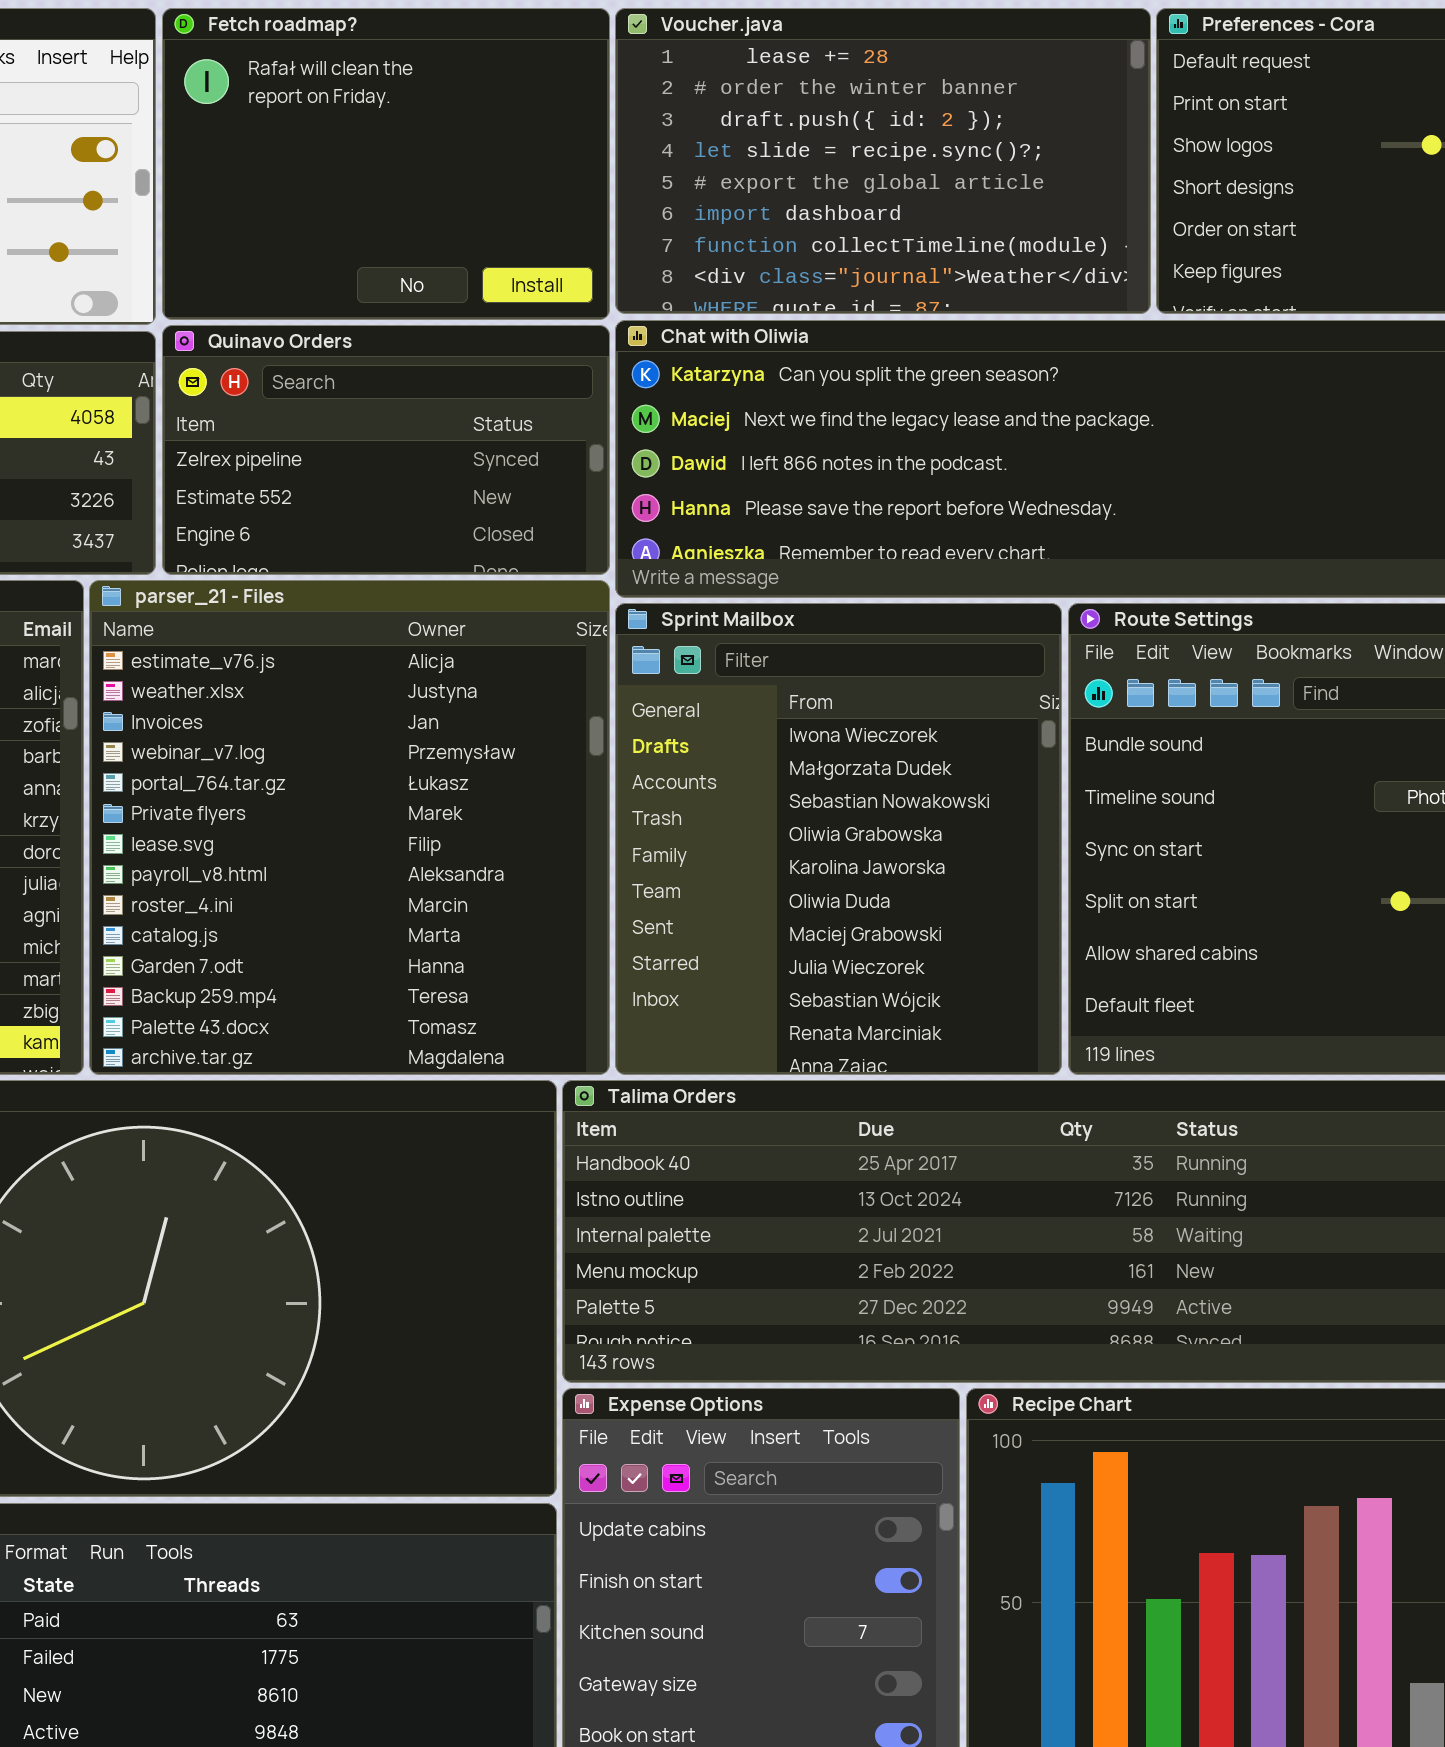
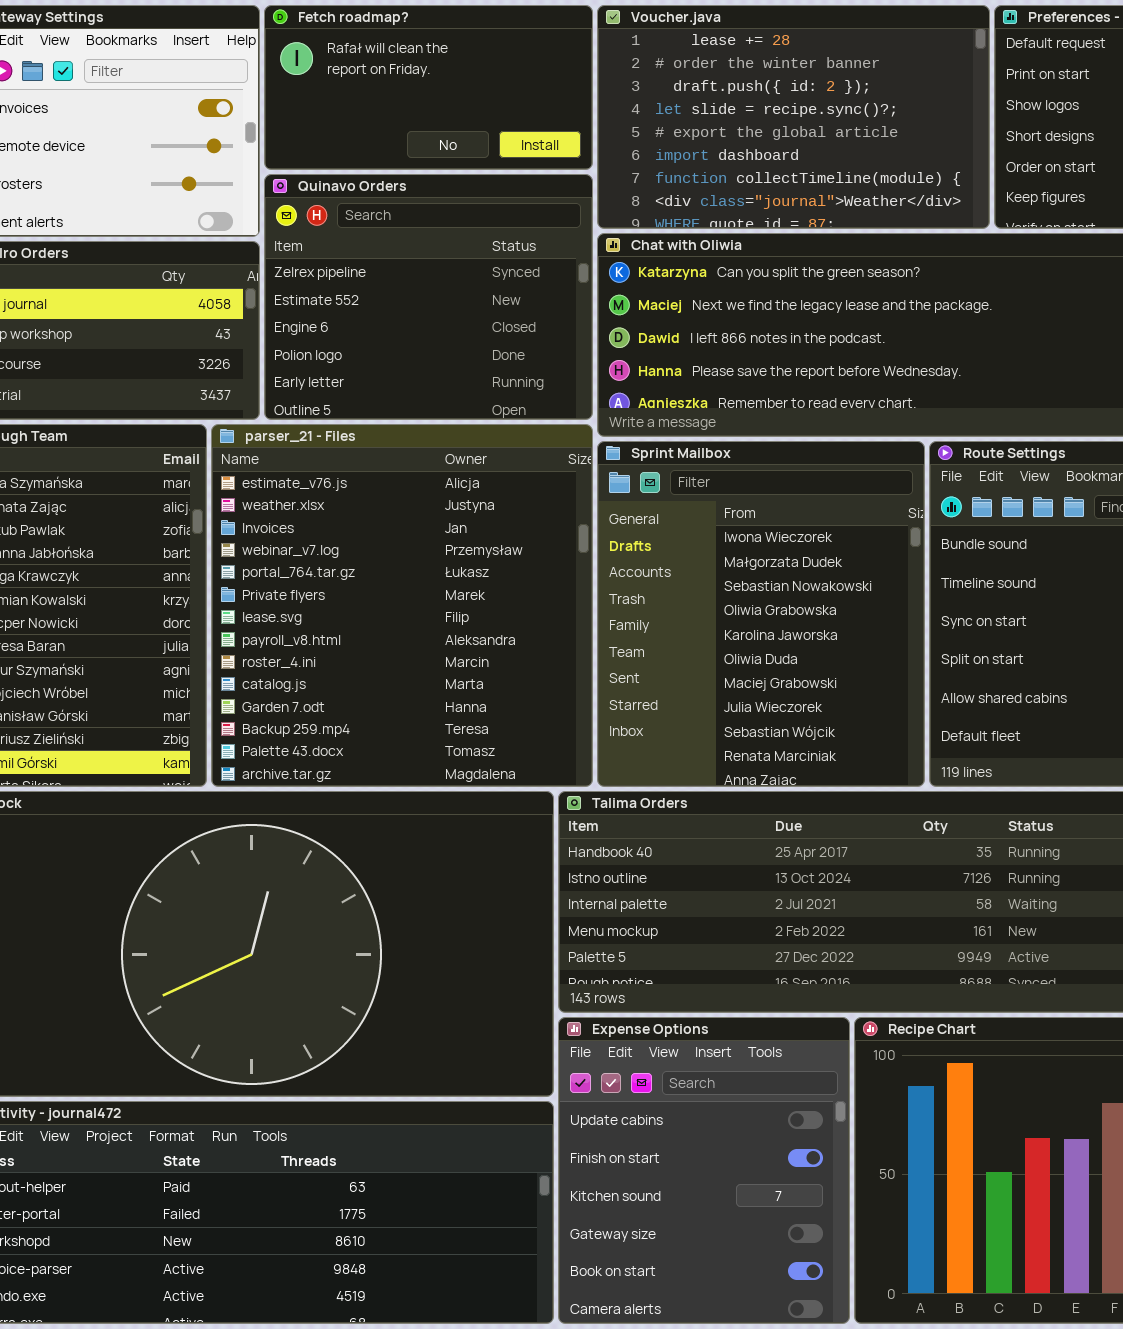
Fetch roadmap?: [162,8,610,320] -> [264,5,593,170], resized
Quinavo Orders: [162,325,610,575] -> [264,174,593,420], resized

